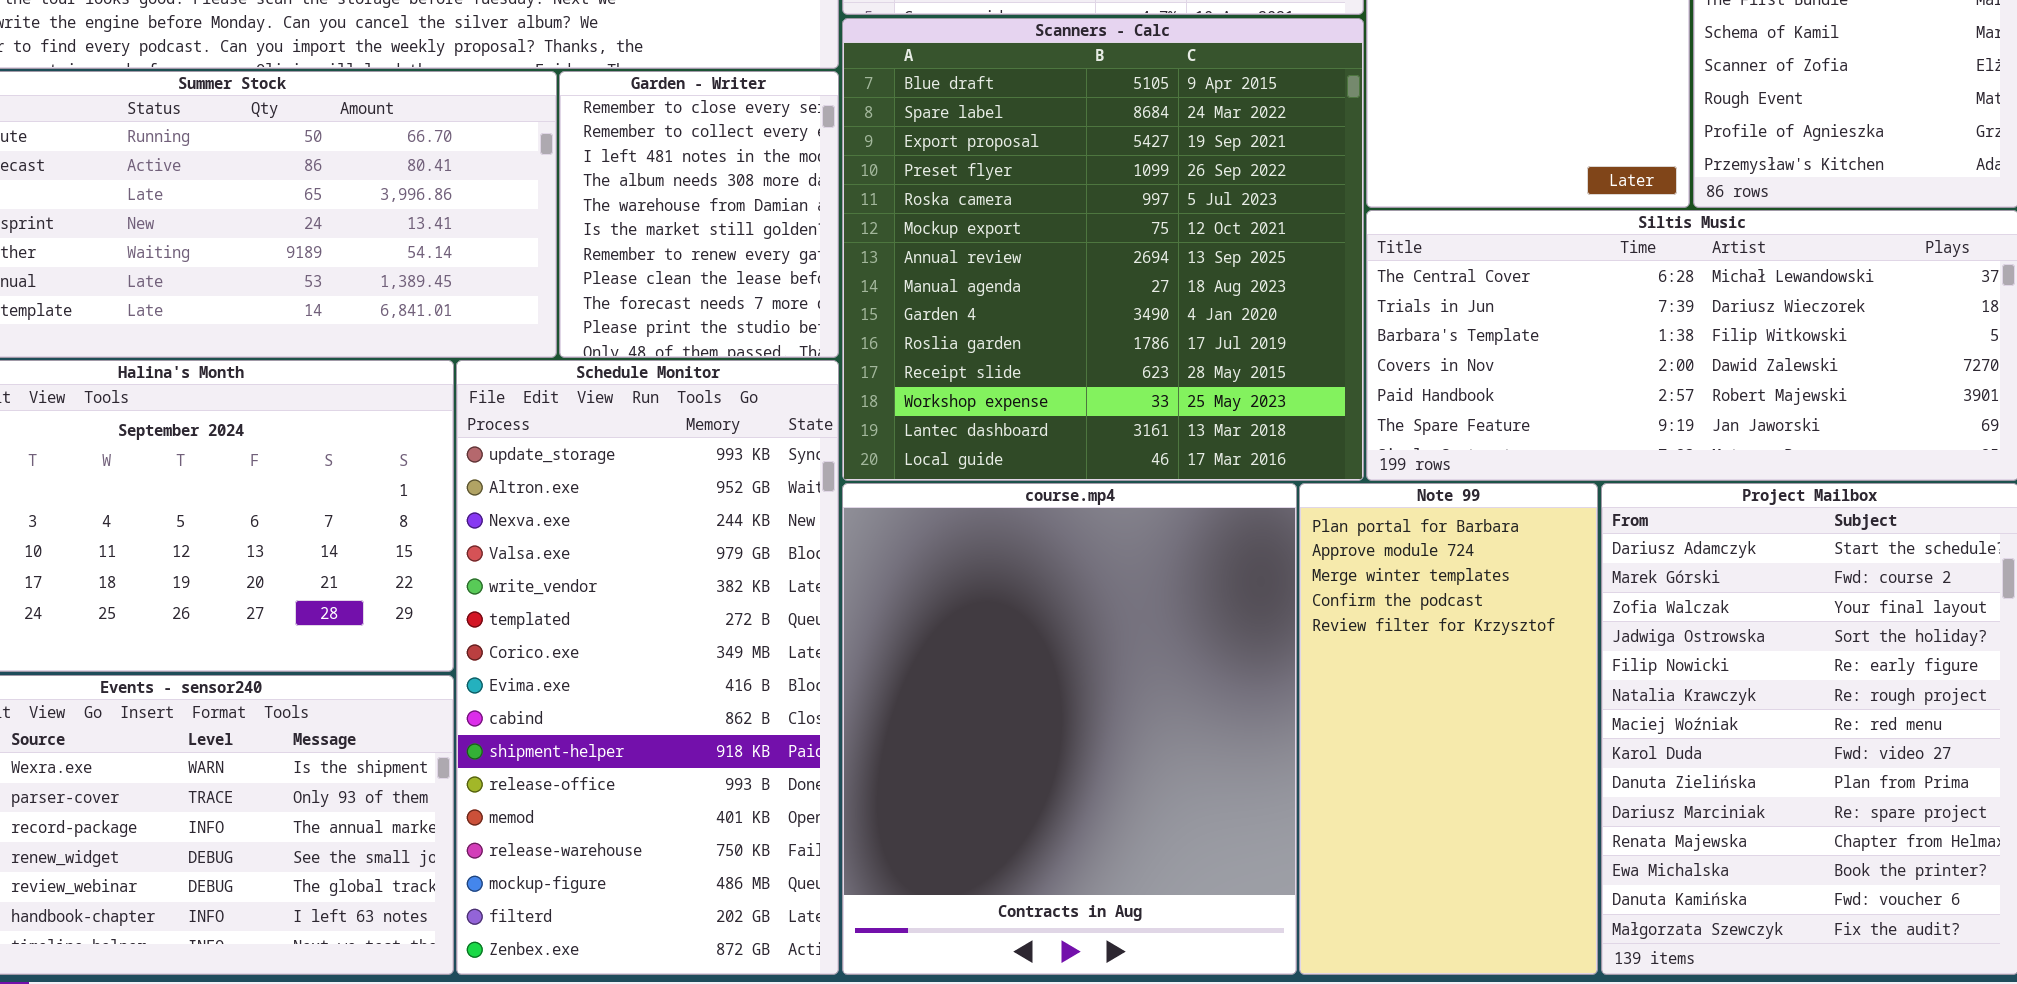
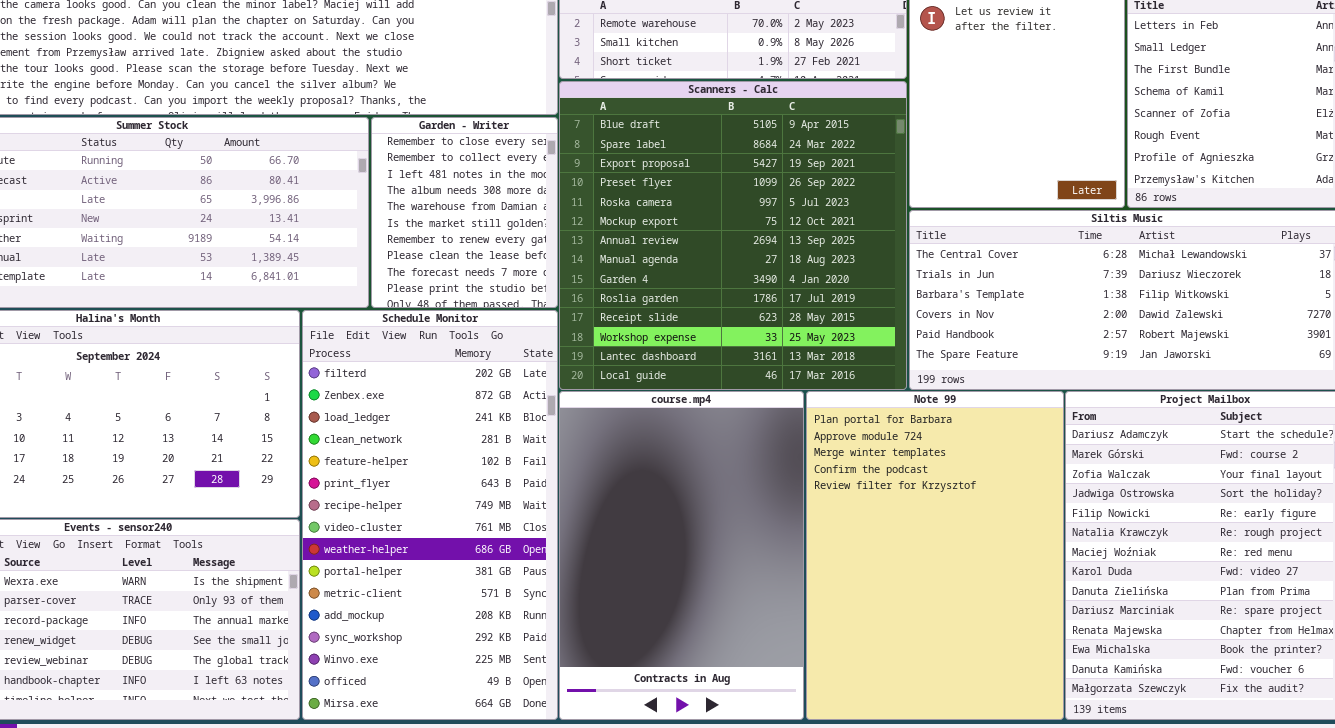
Schedule Monitor: [456,360,839,975] -> [302,310,558,720], scrolled down 14 rows
course.mp4: [842,483,1297,975] -> [559,391,804,720], resized
Note 99: [1299,483,1598,975] -> [806,391,1064,720], resized

